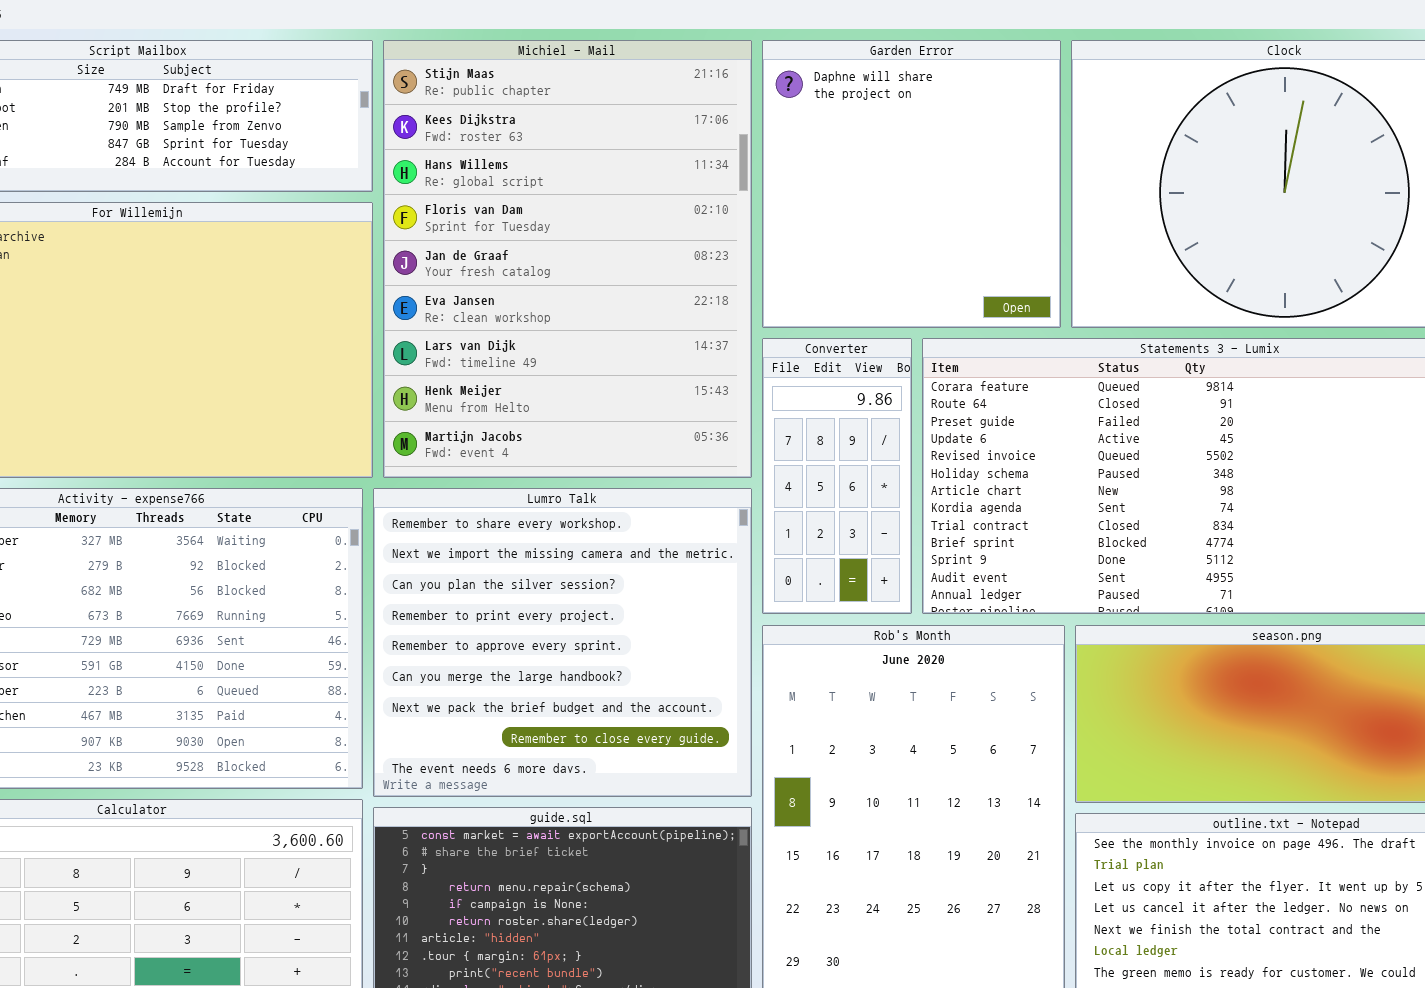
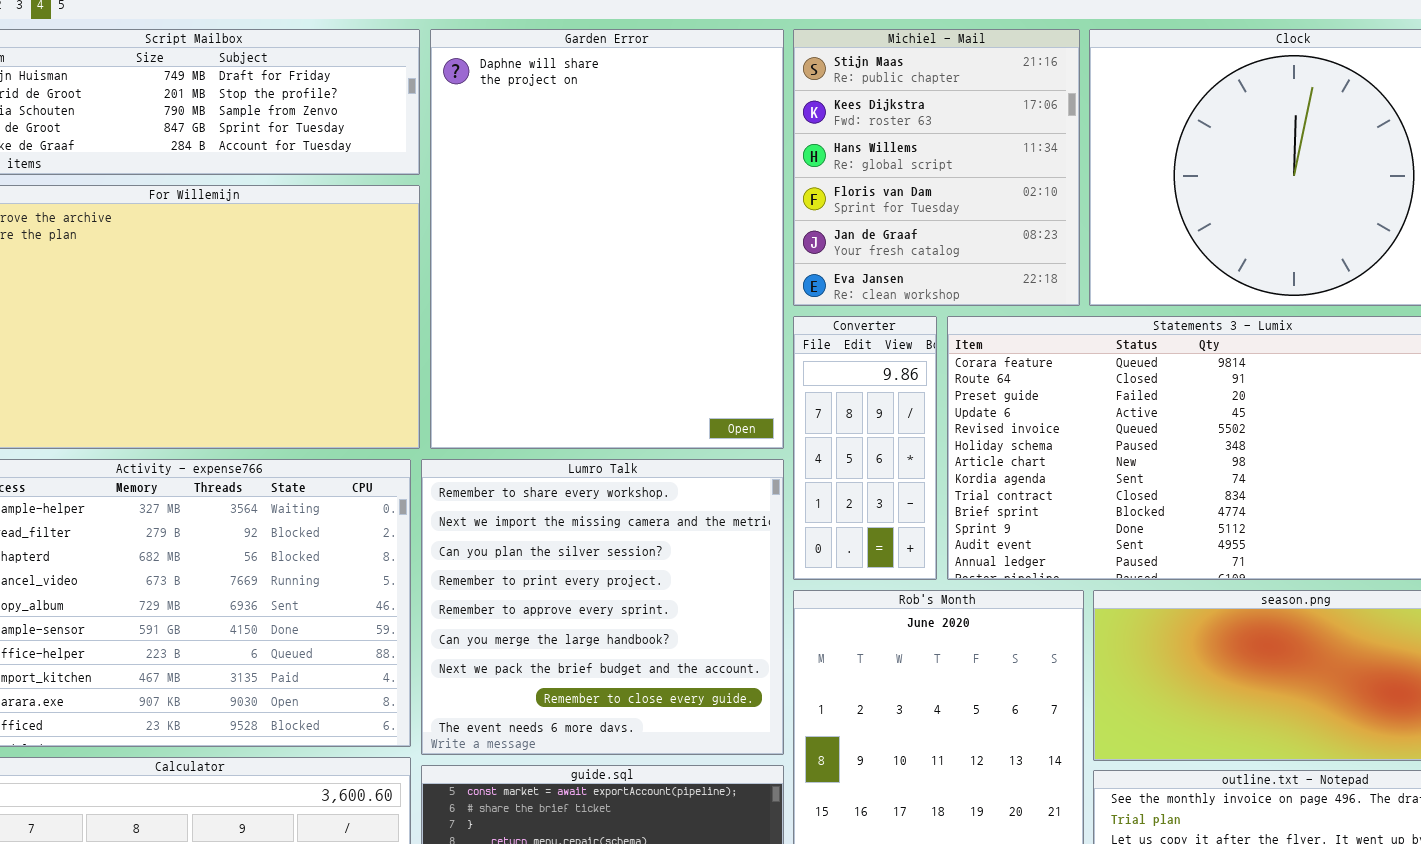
Michiel - Mail: [383,40,752,478] -> [793,29,1080,306], moved, resized
Garden Error: [762,40,1061,328] -> [430,29,784,449], moved, resized

